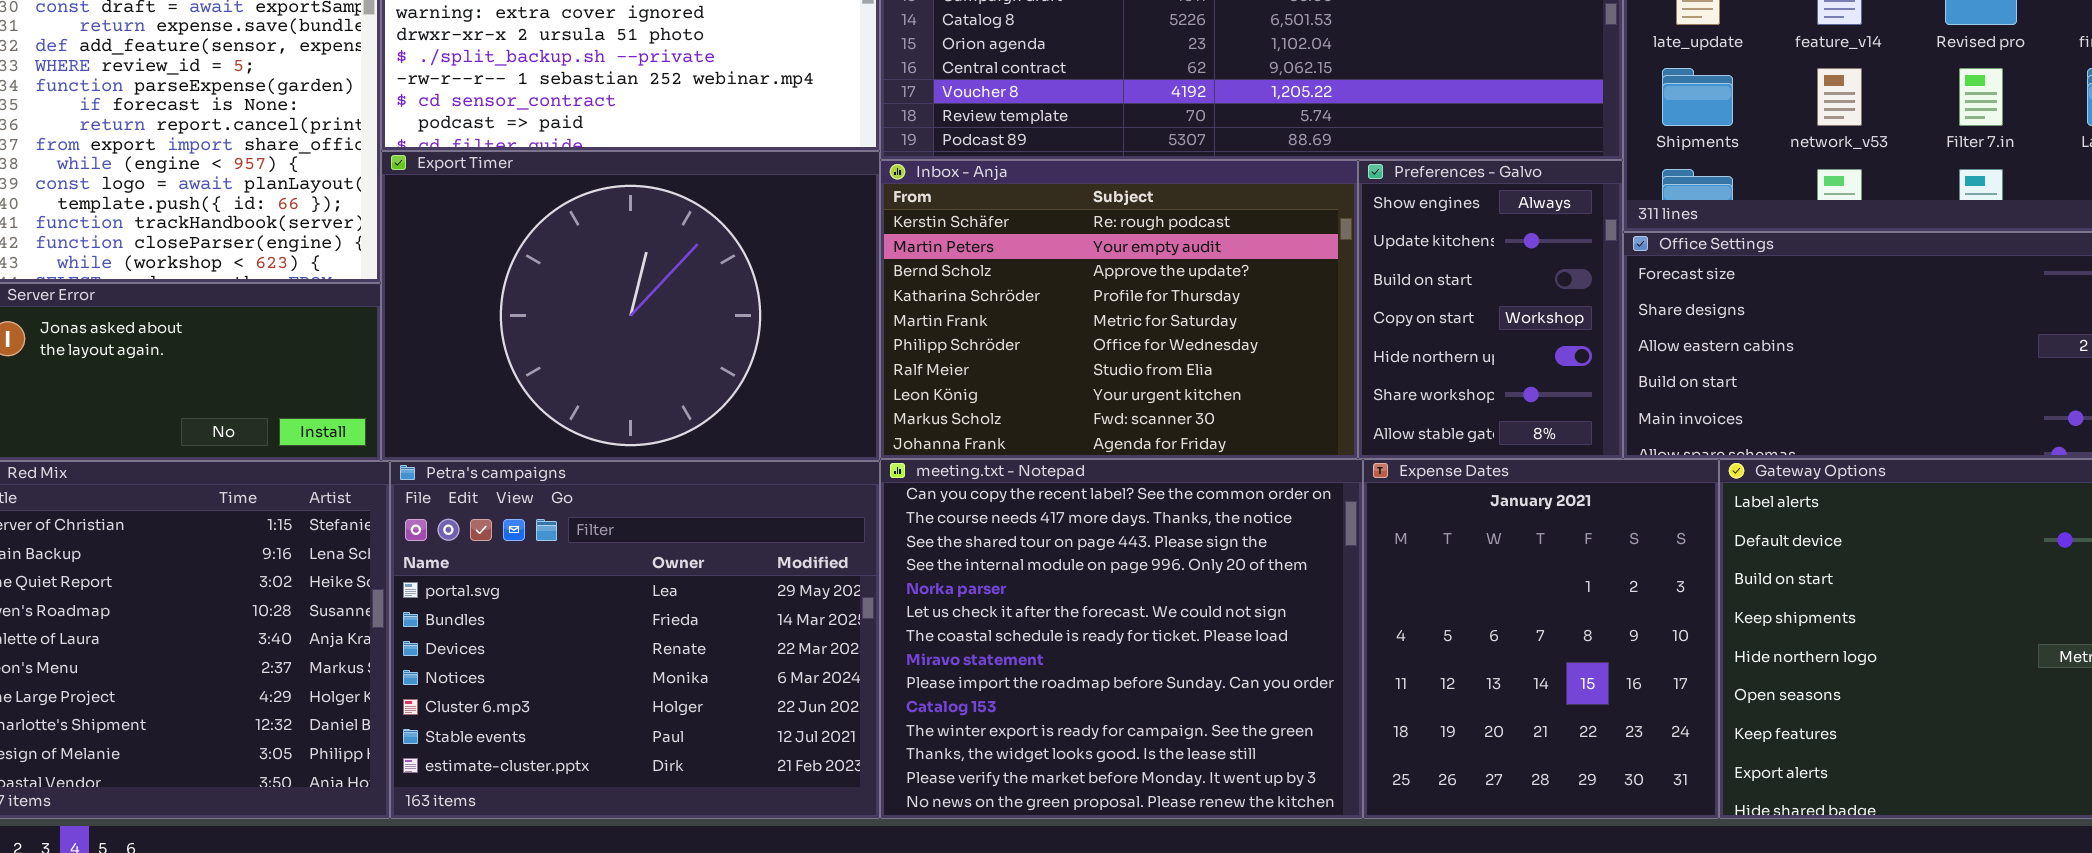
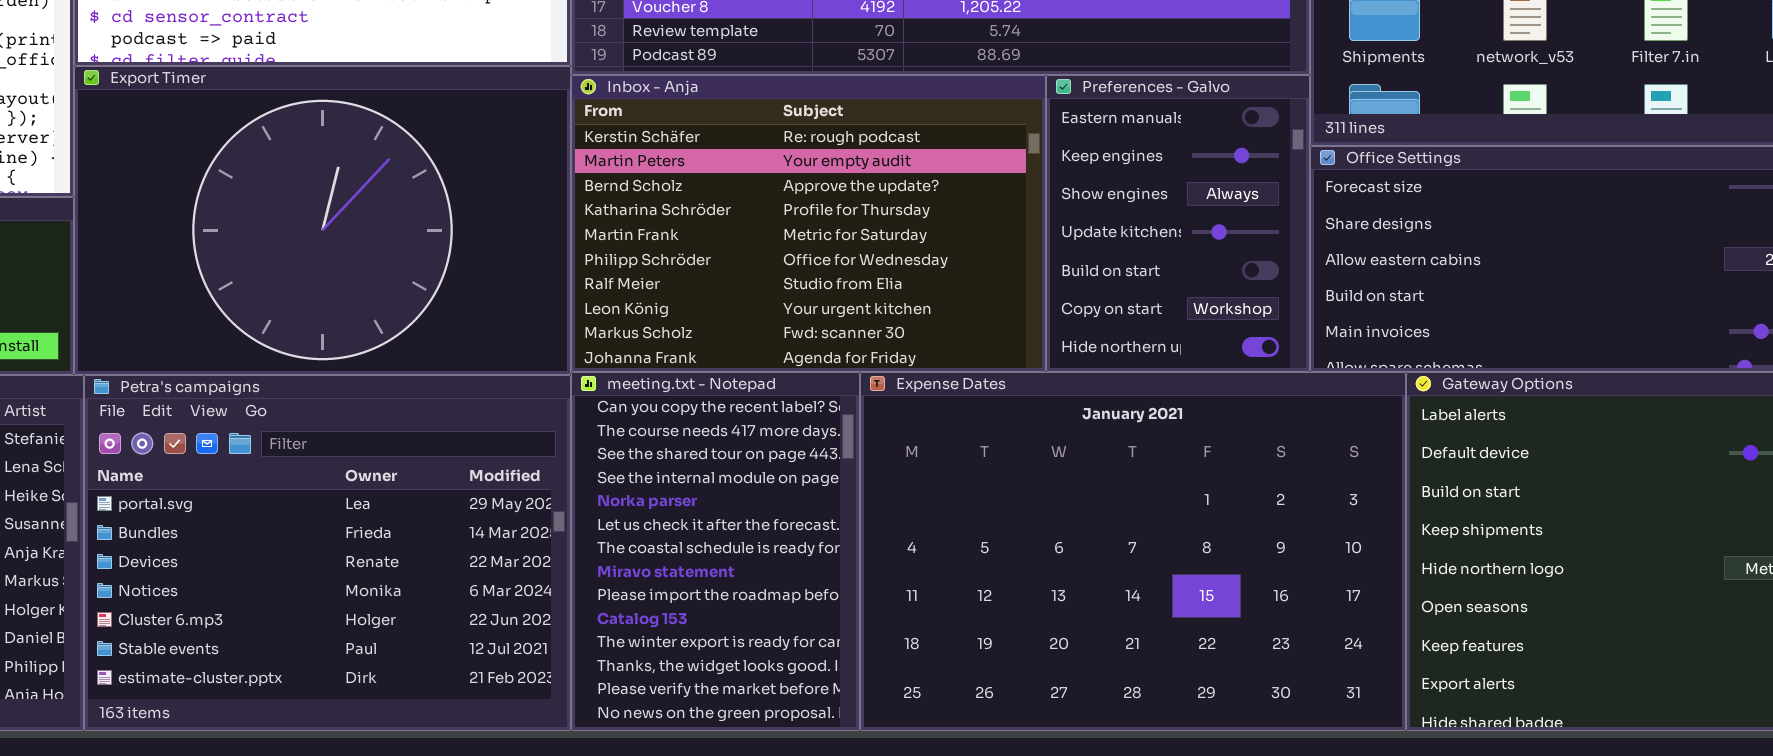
Preferences - Galvo: [1358,160,1623,459] -> [1046,75,1310,372], scrolled up 2 rows
meeting.txt - Notepad: [880,459,1363,819] -> [571,372,860,731], resized
Expense Dates: [1363,459,1719,819] -> [860,372,1406,731], resized

